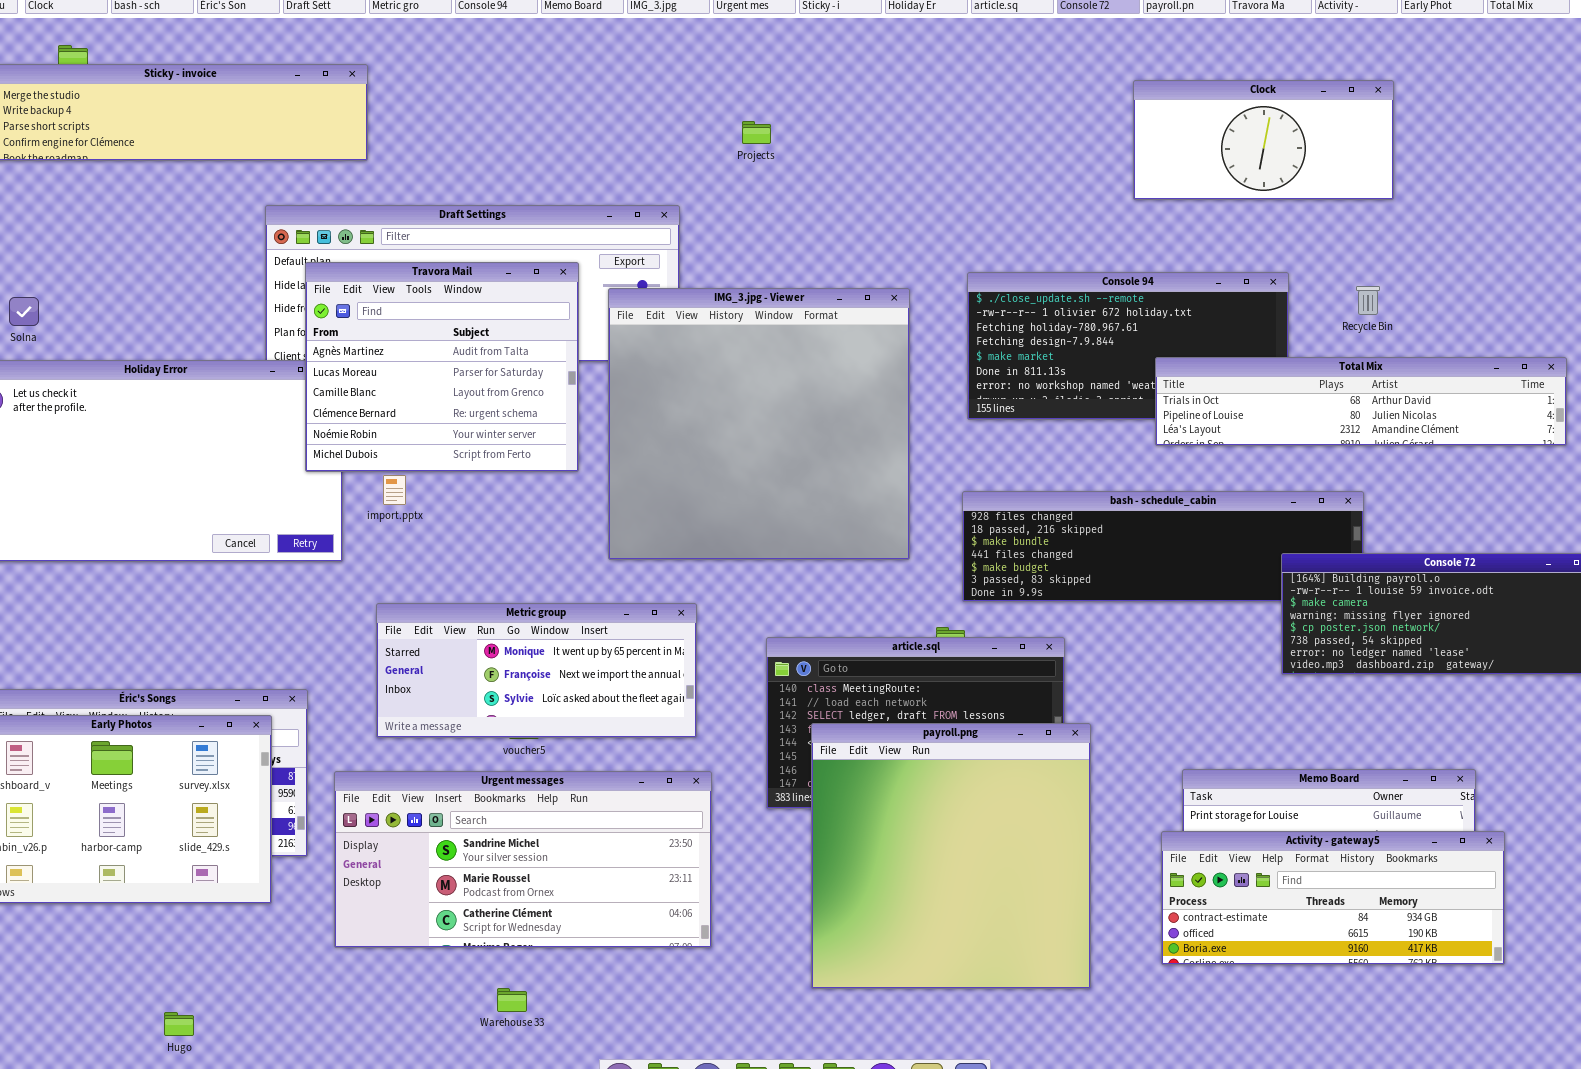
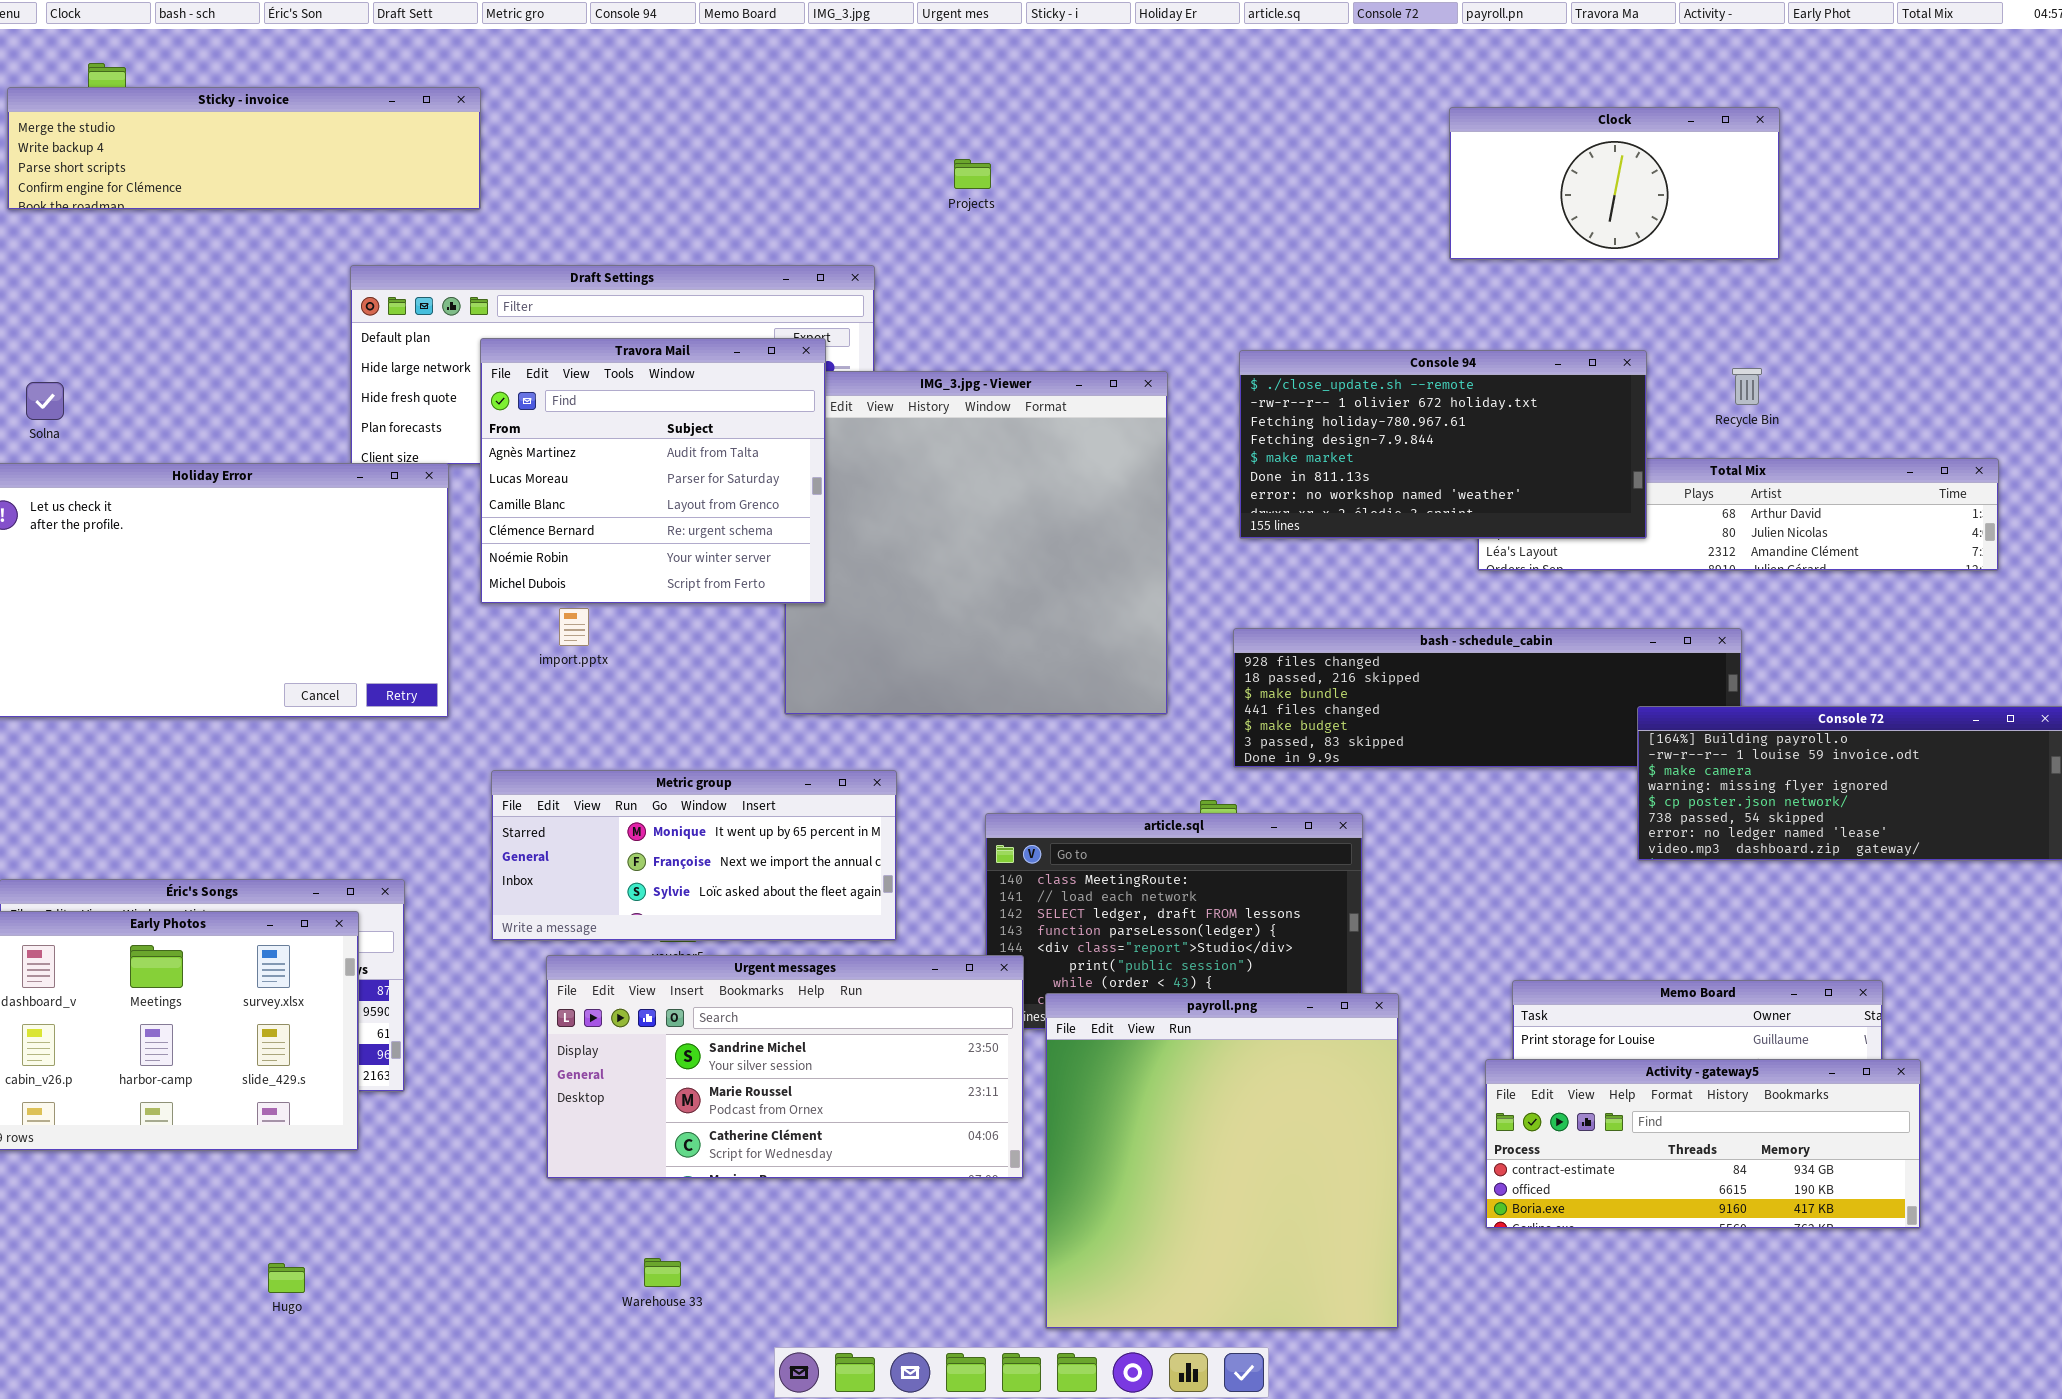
Travora Mail: [305,262,579,472] -> [480,338,826,604], moved
Console 94: [967,272,1289,420] -> [1239,350,1647,539], raised
import.pptx: [383,475,406,505] -> [559,608,589,646], moved
payroll.png: [811,723,1091,989] -> [1045,993,1399,1329], moved
Urgent messages: [334,771,712,948] -> [546,955,1024,1179], moved
Hugo: [164,1012,194,1036] -> [268,1263,305,1293], moved

